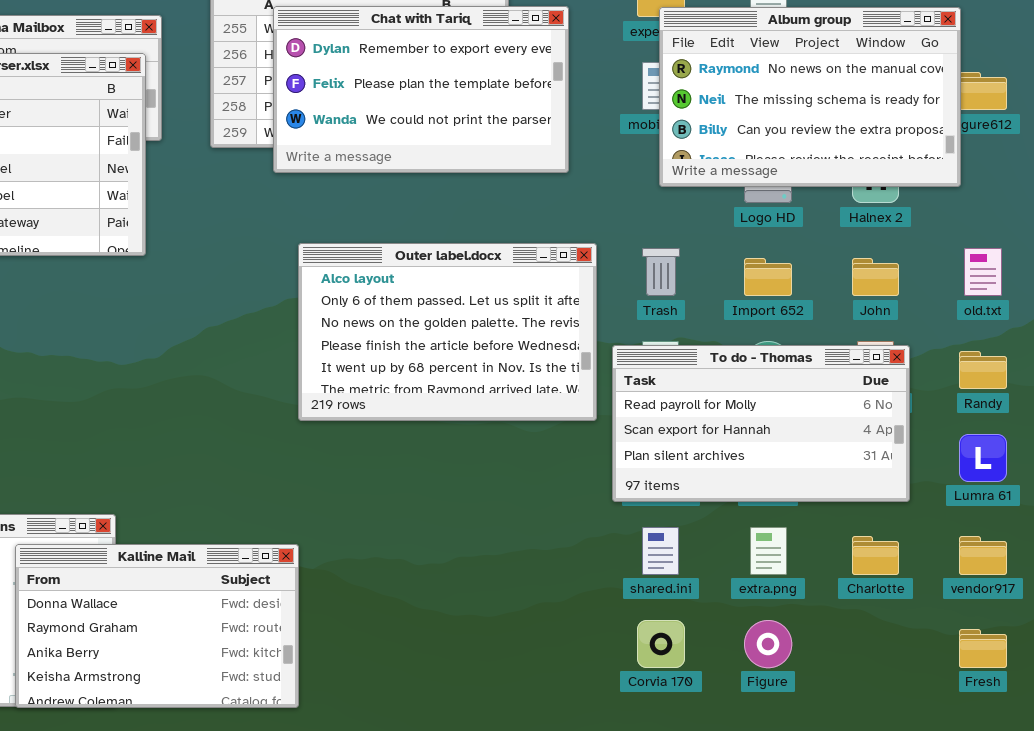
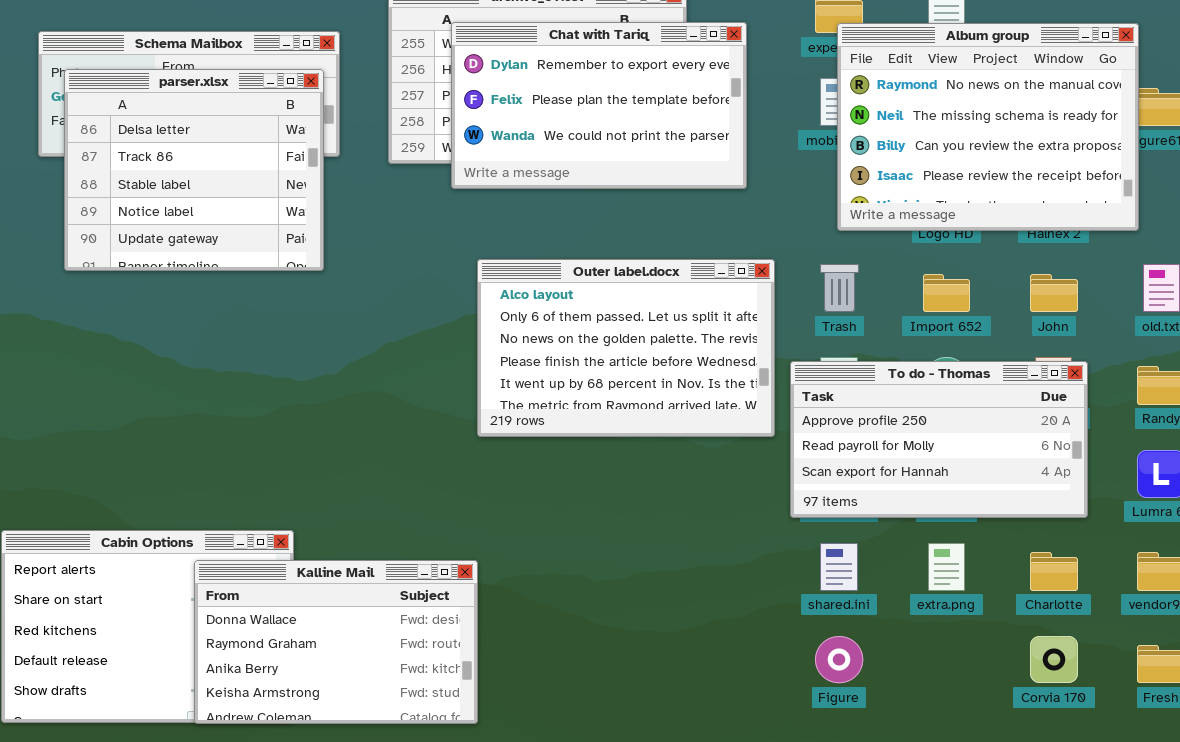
Album group: [659,7,961,187] -> [837,23,1139,231], resized
To do - Thomas: [612,345,910,502] -> [790,361,1088,518], scrolled up 1 row
Corvia 170: [637,620,685,668] -> [1030,636,1078,683], moved
Figure: [744,620,792,668] -> [815,636,863,683], moved

